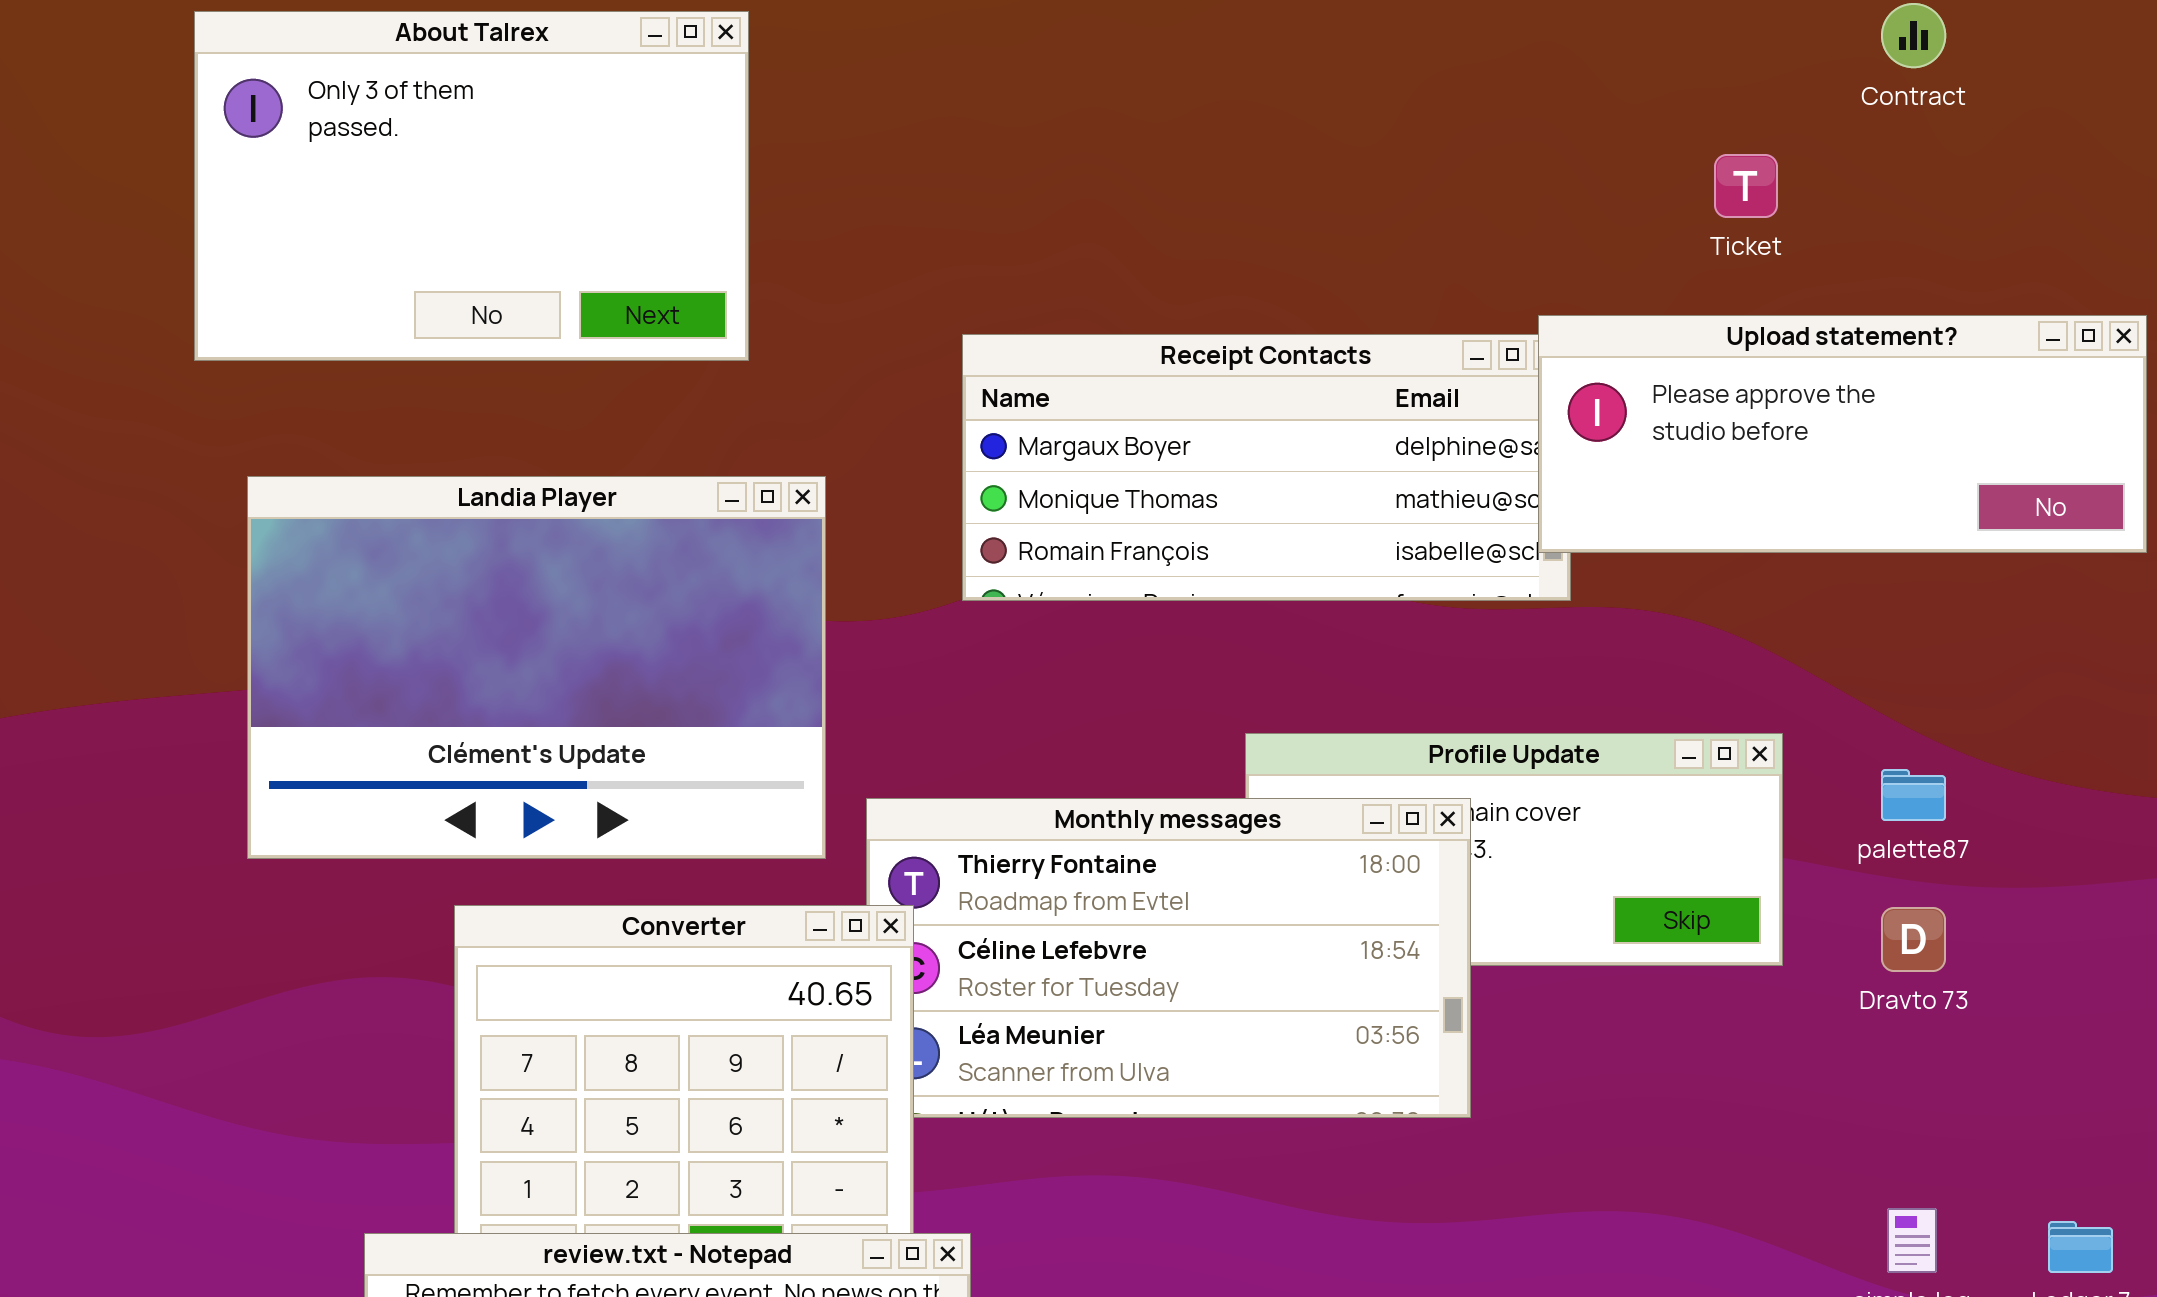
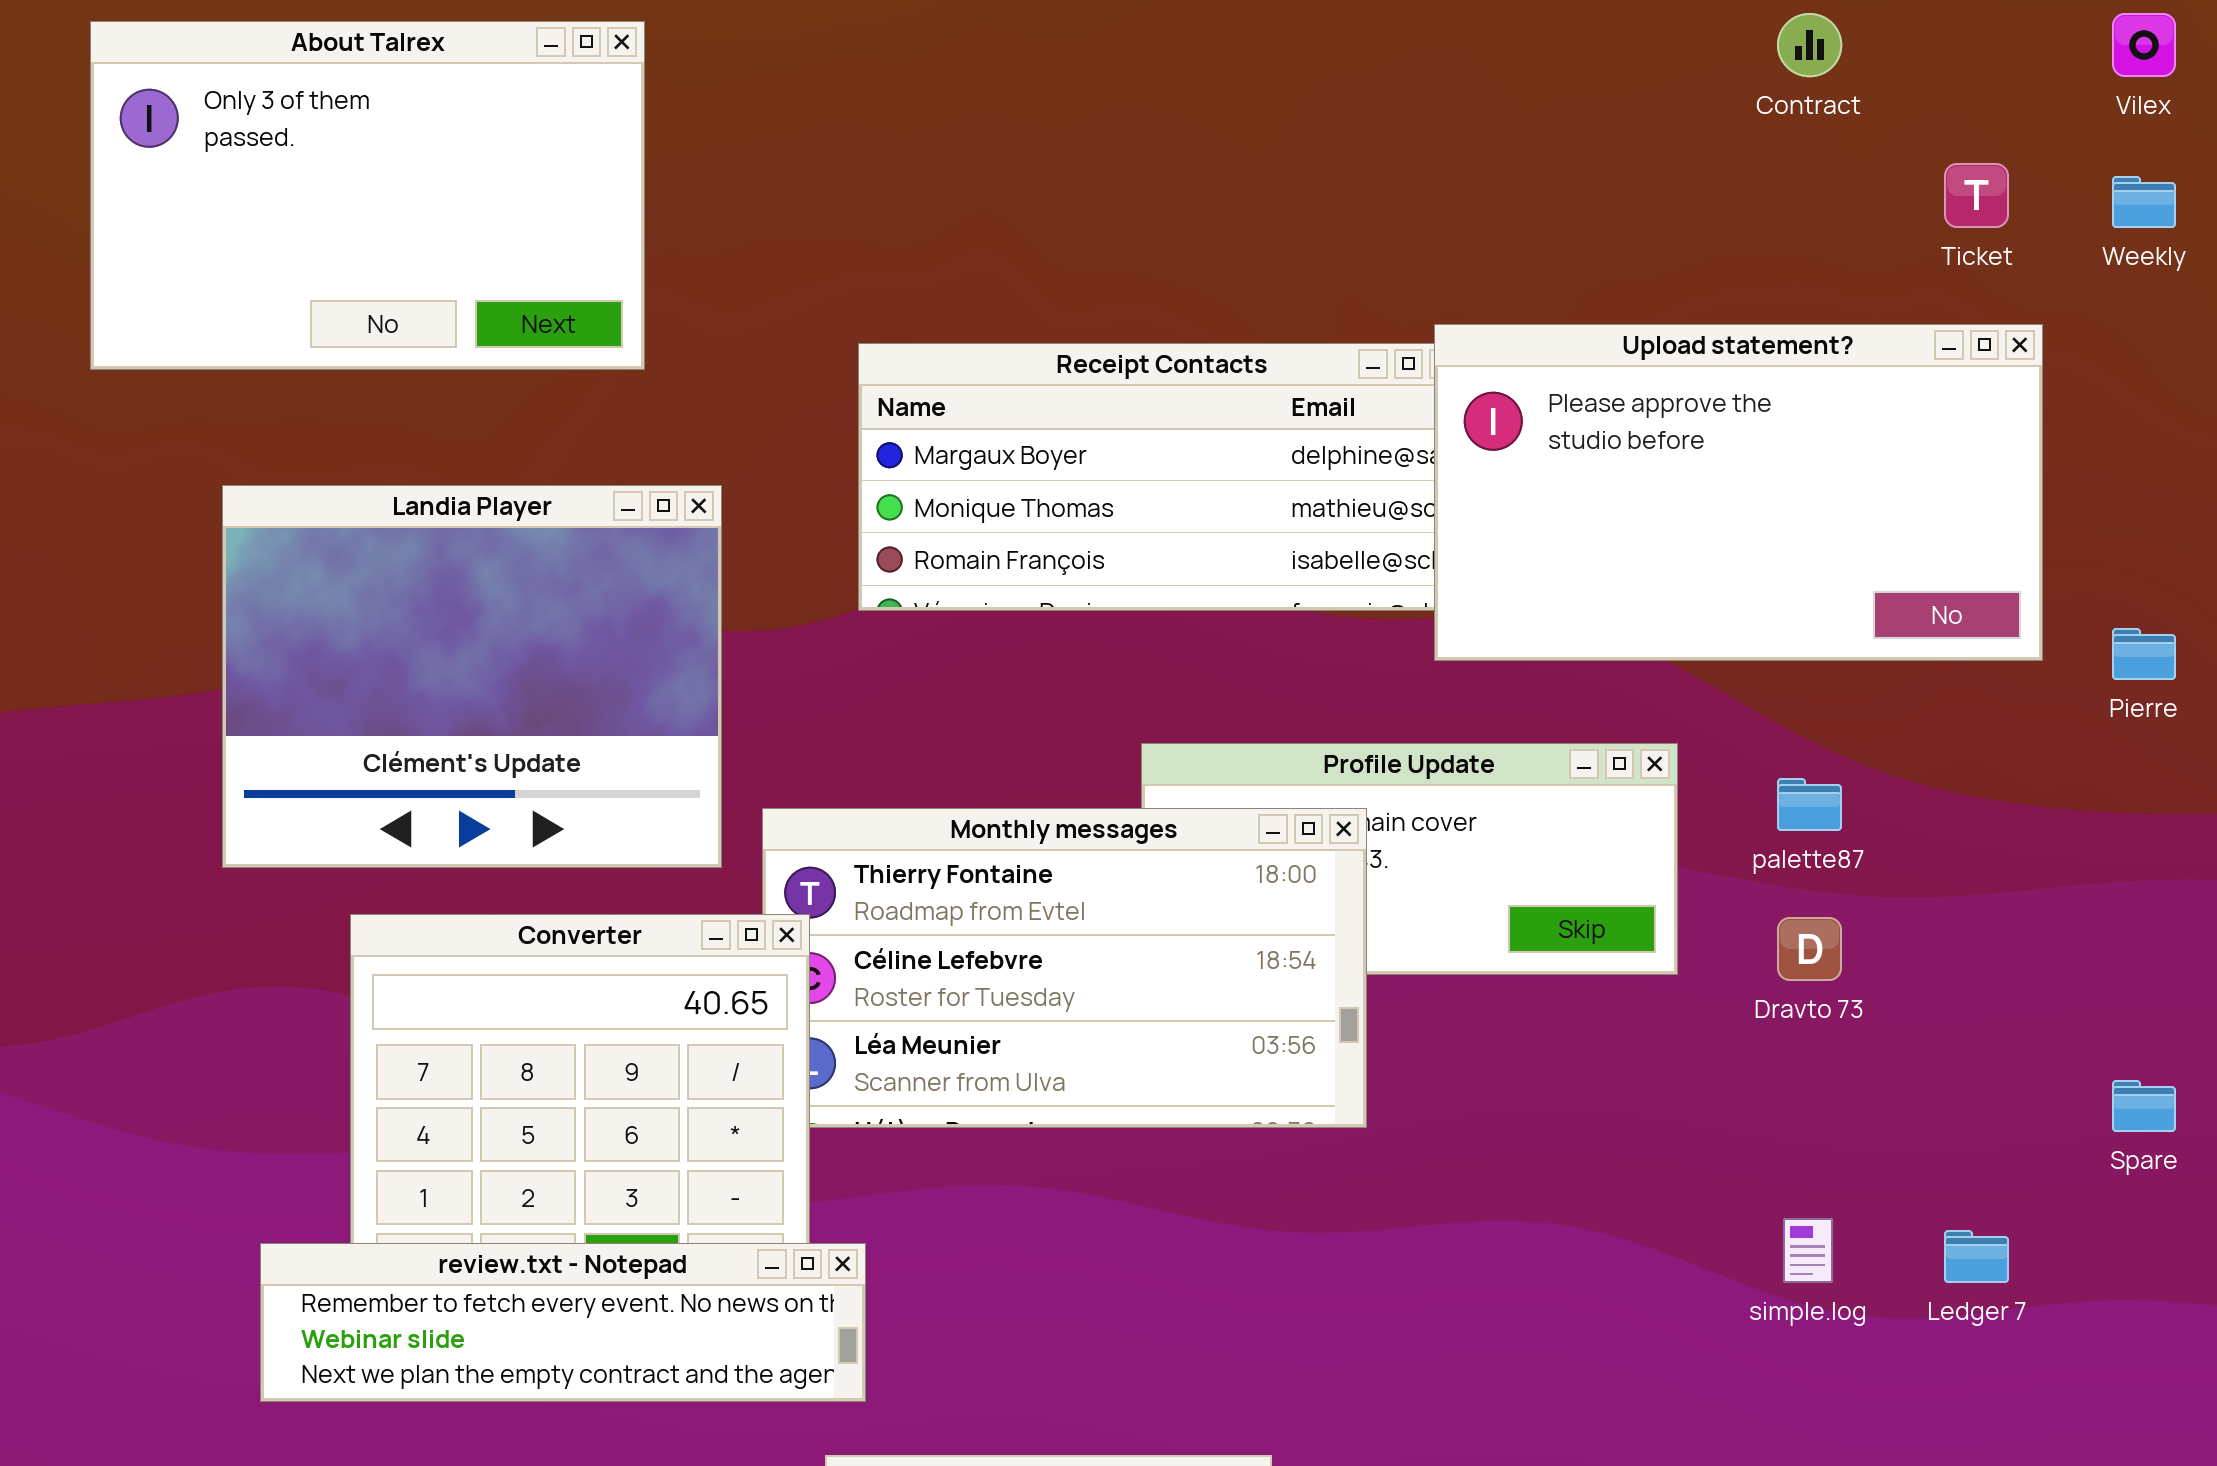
Ticket: [1714,154,1778,218] -> [1944,163,2009,228], moved
Upload statement?: [1538,315,2147,553] -> [1434,324,2043,661], resized
Landia Player: [247,476,826,859] -> [222,485,722,868], resized

